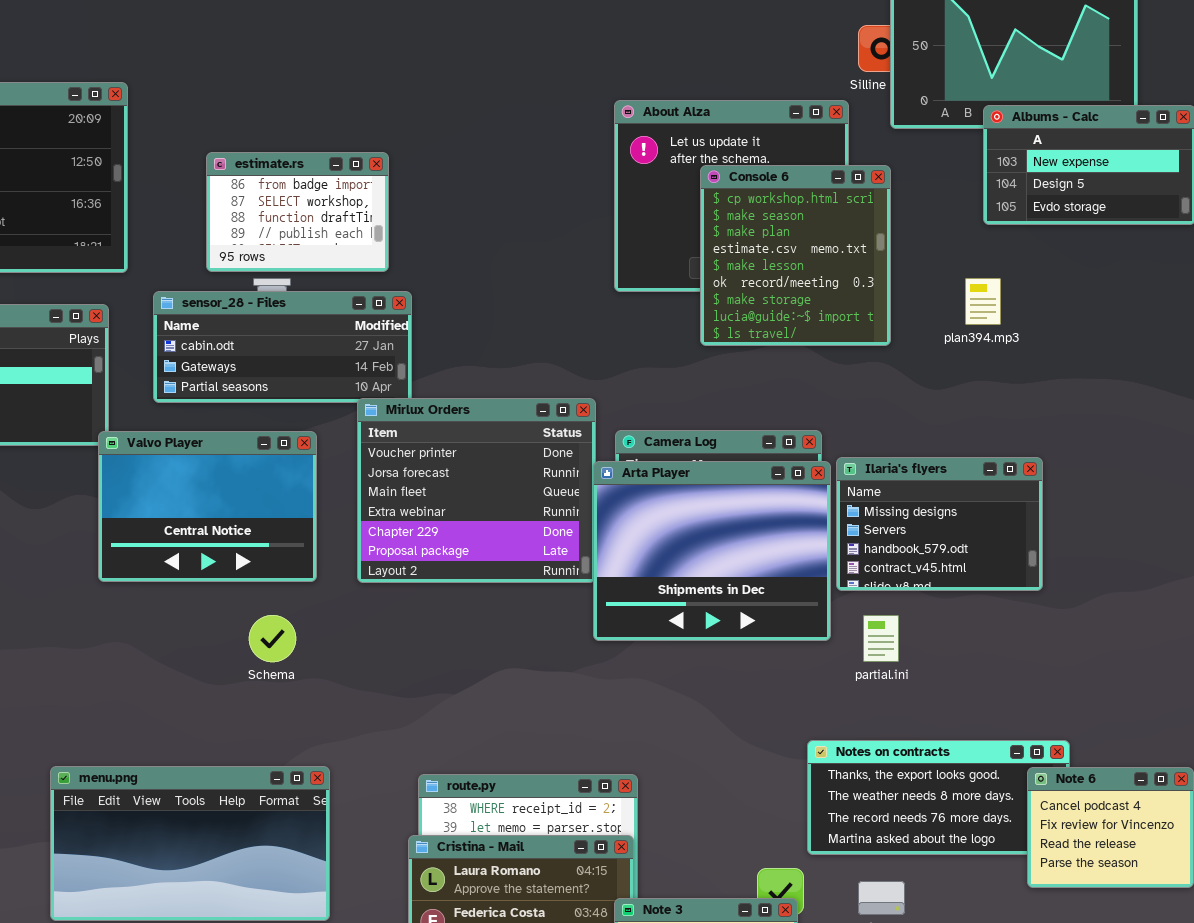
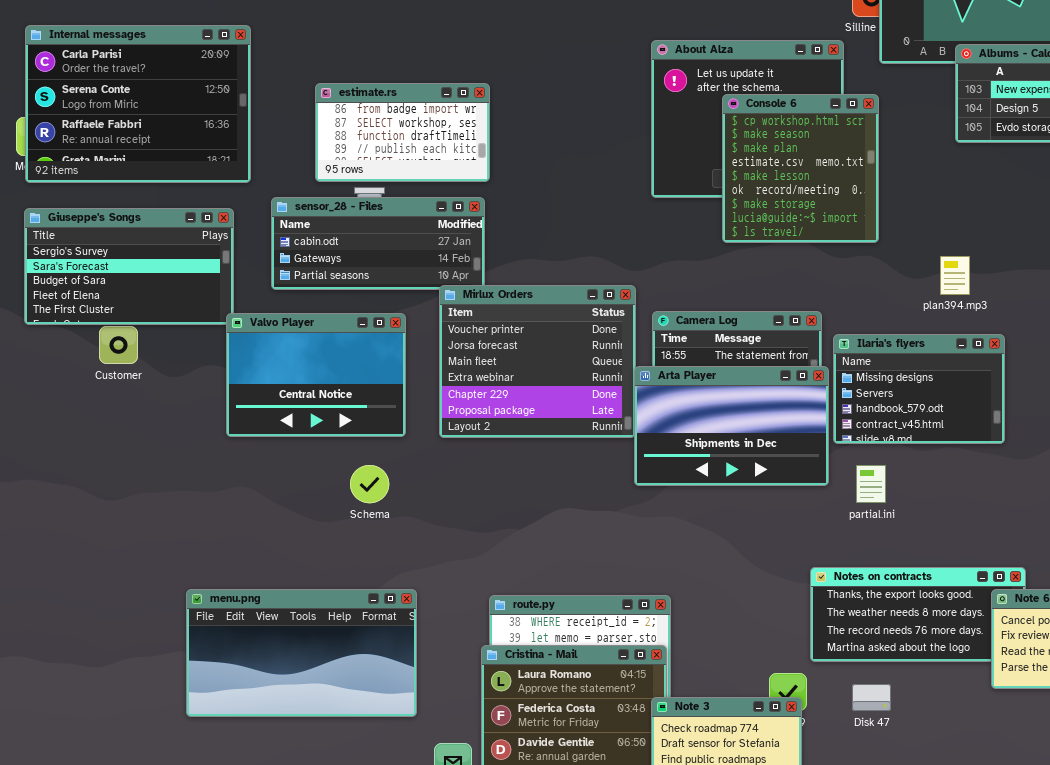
estimate.rs: [206,152,389,272] -> [315,83,490,182], resized
plan394.mp3: [965,278,1001,325] -> [940,256,970,295], moved
Arta Player: [593,461,831,641] -> [634,366,829,486], resized

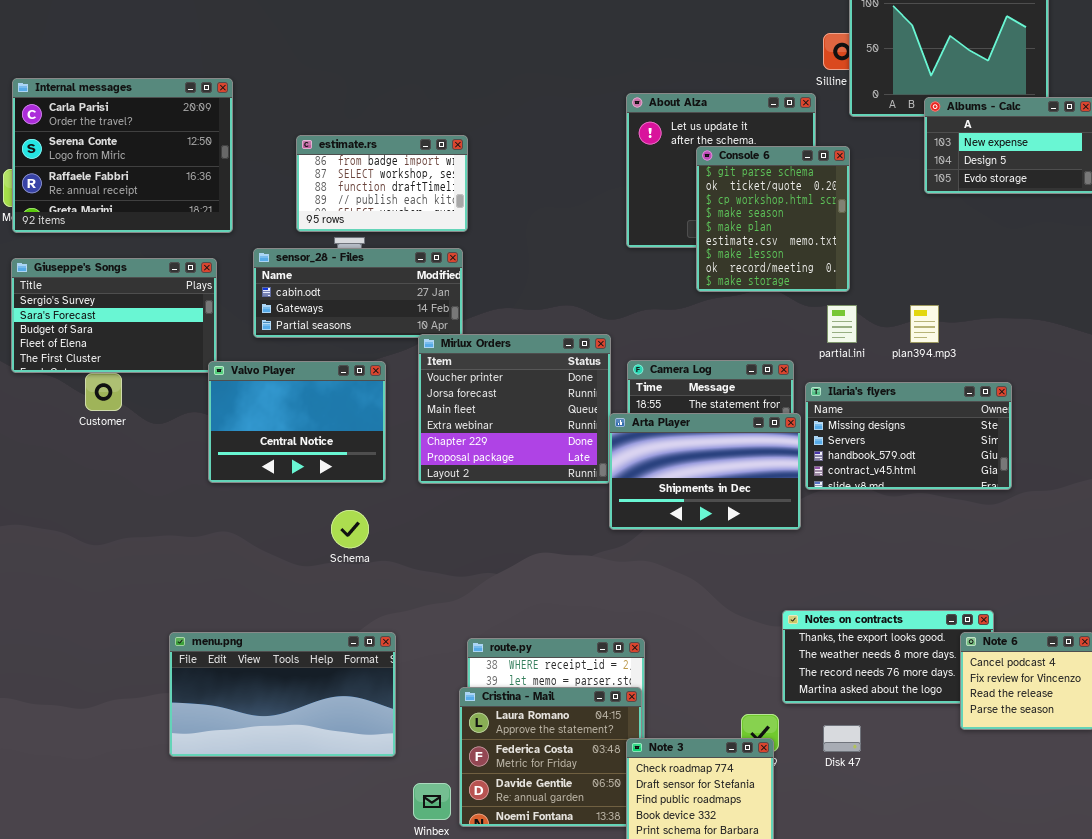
Console 6: [722,94,879,243] -> [696,146,850,292], scrolled up 2 rows
Ilaria's flyers: [833,334,1005,444] -> [805,382,1012,490], resized
partial.ini: [856,465,886,503] -> [827,305,857,343], moved

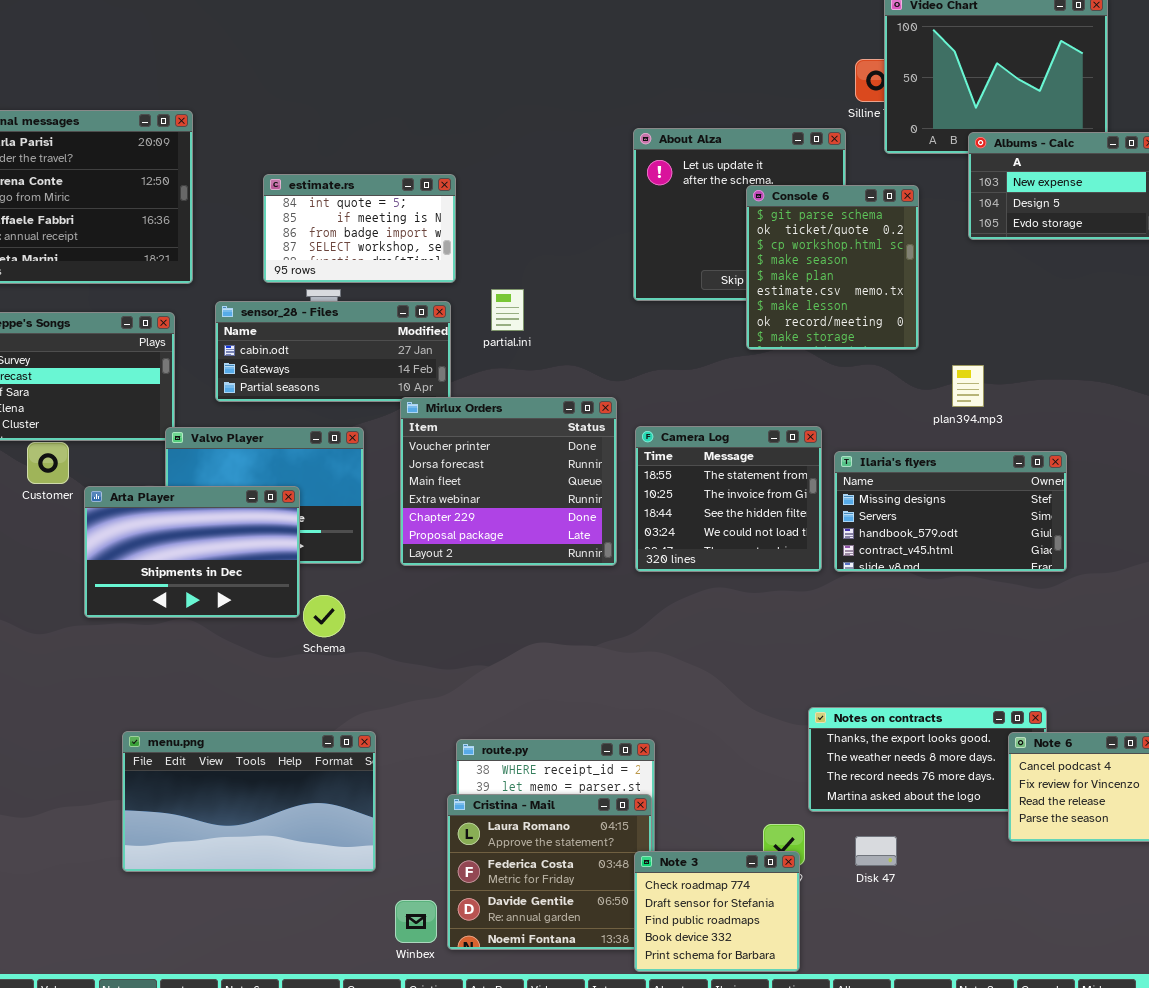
estimate.rs: [296,135,468,232] -> [263,174,456,283], scrolled up 2 rows
Console 6: [696,146,850,292] -> [746,185,919,350], moved
partial.ini: [827,305,857,343] -> [491,289,524,331], moved
Arta Player: [609,413,801,530] -> [84,486,300,618], moved

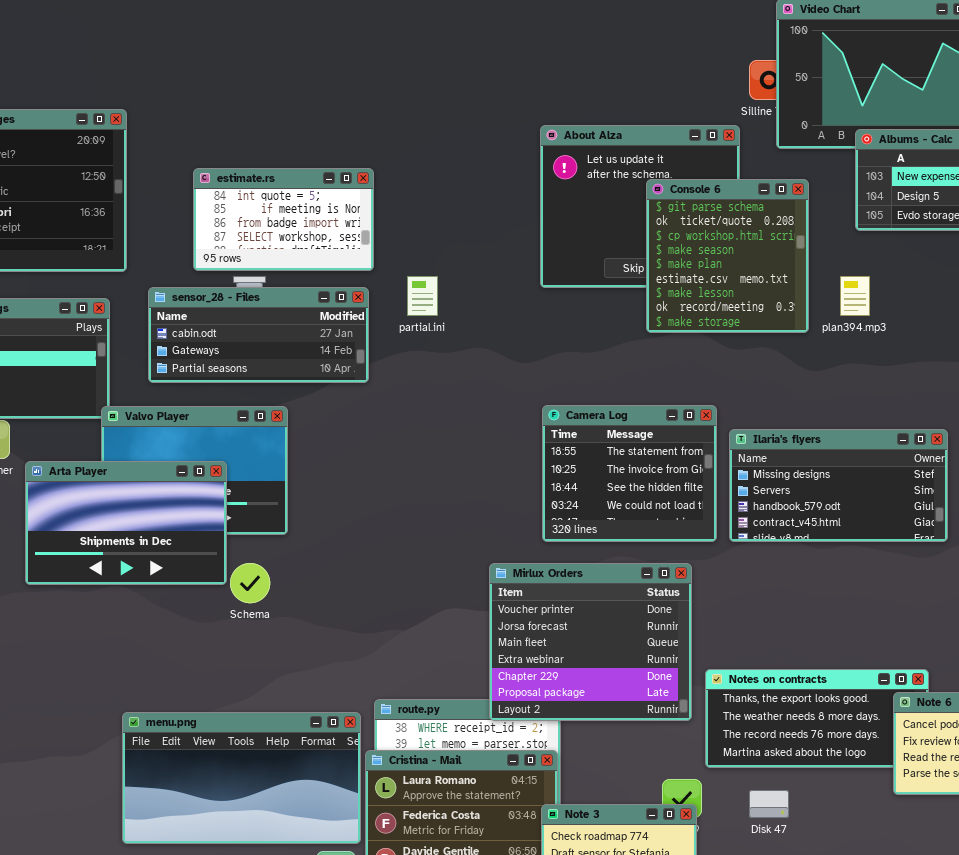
plan394.mp3: [952,365,984,407] -> [840,276,870,316], moved
Mirlux Orders: [400,397,617,566] -> [489,563,692,721], moved
menu.png: [122,731,376,872] -> [122,712,361,844], moved

